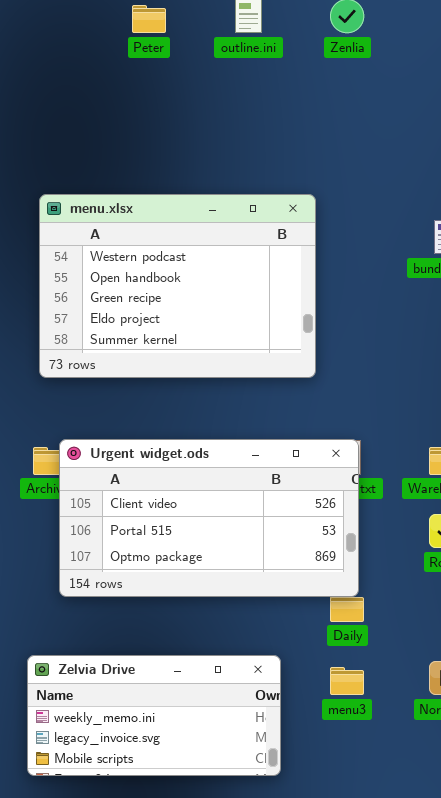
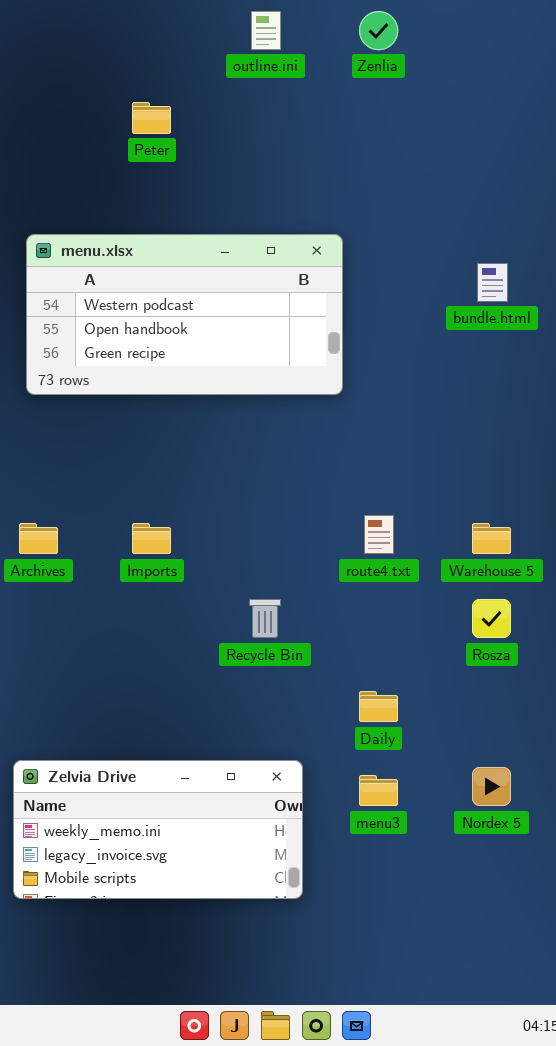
Peter: [132,5,166,33] -> [132,102,171,134], moved
menu.xlsx: [39,194,316,378] -> [26,234,343,395], resized
Urgent widget.ods: [59,439,359,597] -> none, closed

